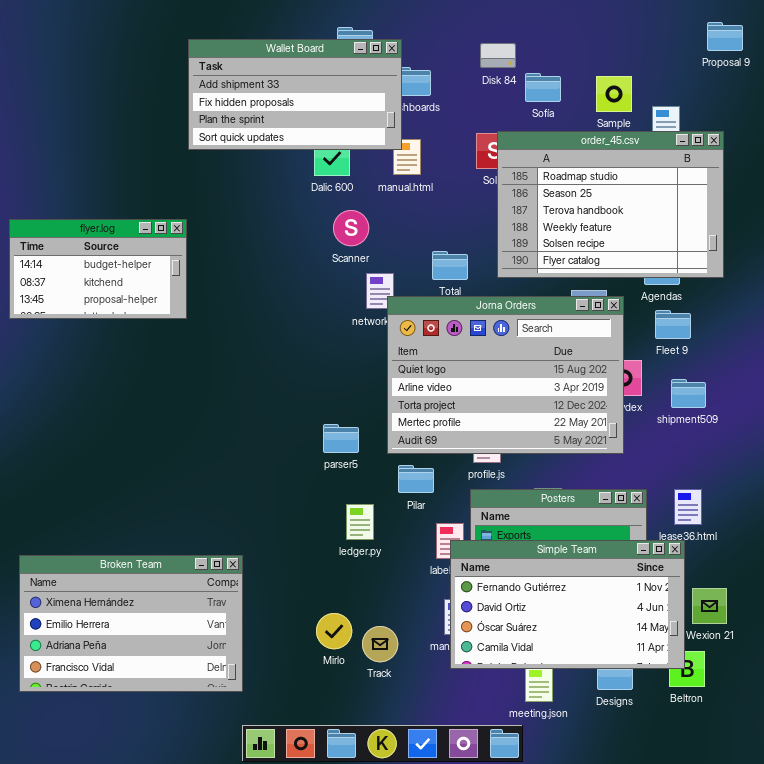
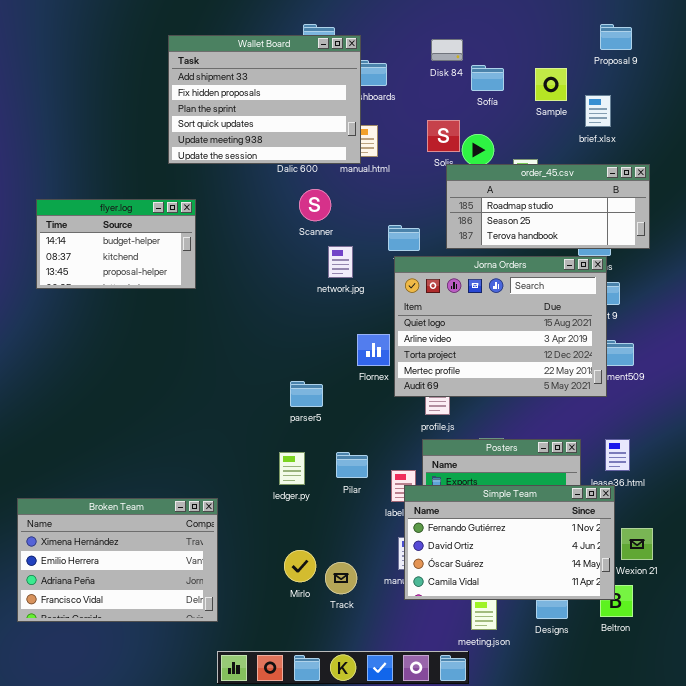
Proposal 9: [707,22,743,51] -> [600,24,632,50], moved
Wallet Board: [188,39,402,150] -> [168,35,361,164], resized
order_45.csv: [497,131,724,278] -> [446,164,650,249], resized
flyer.log: [9,219,187,319] -> [36,199,196,289], moved
Jorna Orders: [387,296,624,454] -> [394,256,607,397], moved
Pilar: [398,465,434,493] -> [336,452,368,478], moved
ledger.py: [346,504,374,540] -> [279,452,305,485], moved

